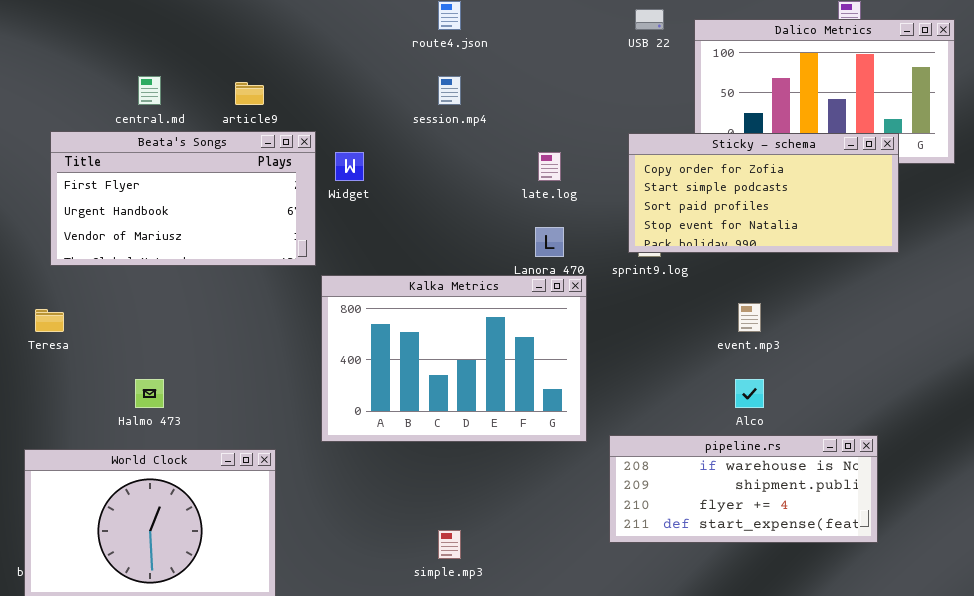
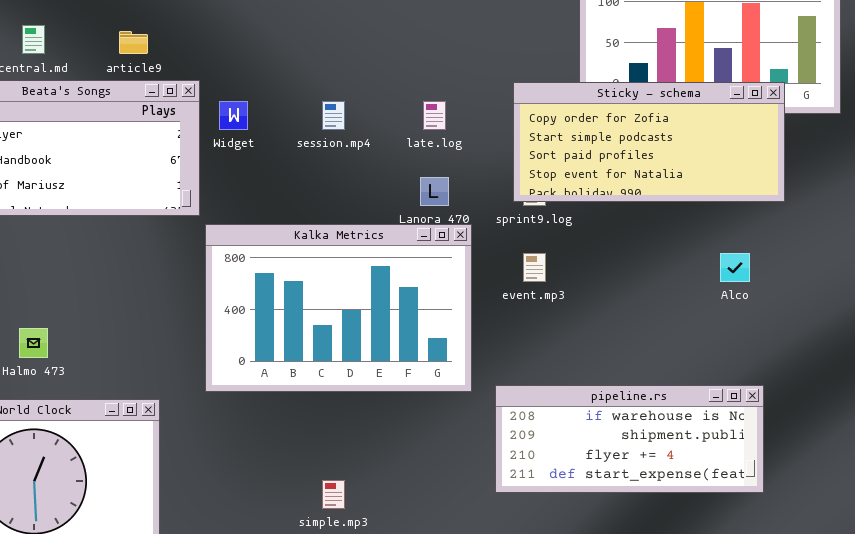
session.mp4: [438,76,461,105] -> [322,101,345,130], moved
event.mp3: [738,303,761,332] -> [523,253,546,282], moved
Alco: [735,379,764,408] -> [720,253,750,282], moved

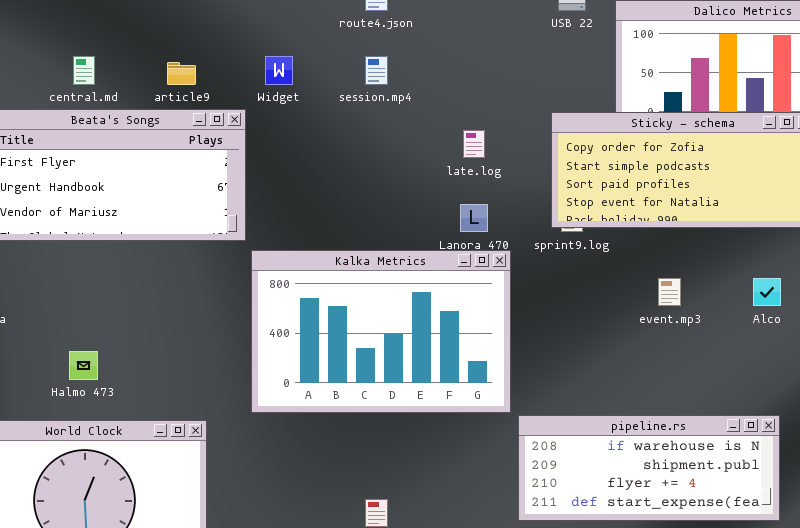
Widget: [219,101,248,130] -> [265,56,293,85], moved
session.mp4: [322,101,345,130] -> [365,56,388,85], moved
event.mp3: [523,253,546,282] -> [658,278,681,306], moved
pipeline.rs: [495,385,764,493] -> [518,415,780,521], moved

